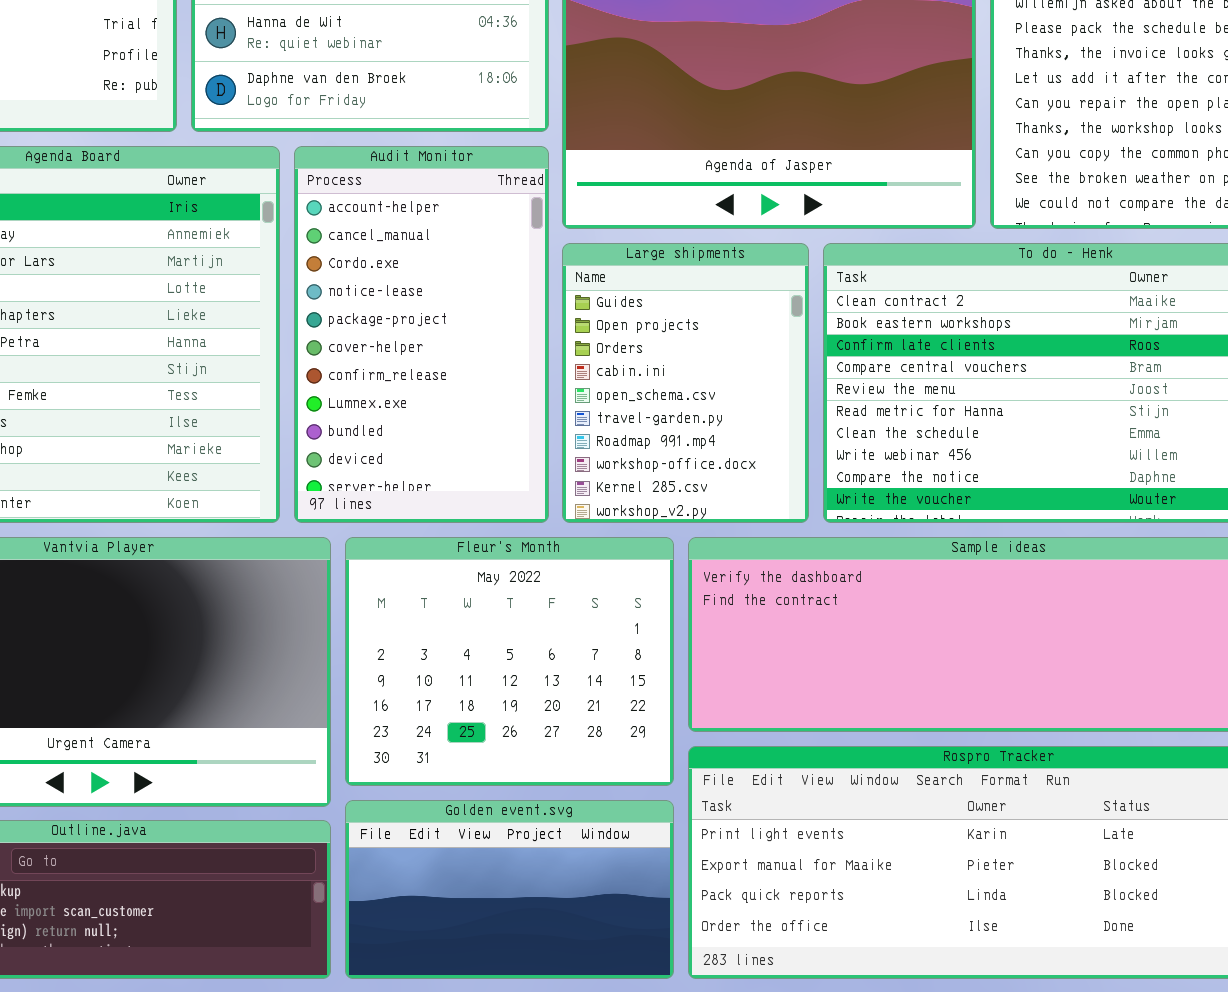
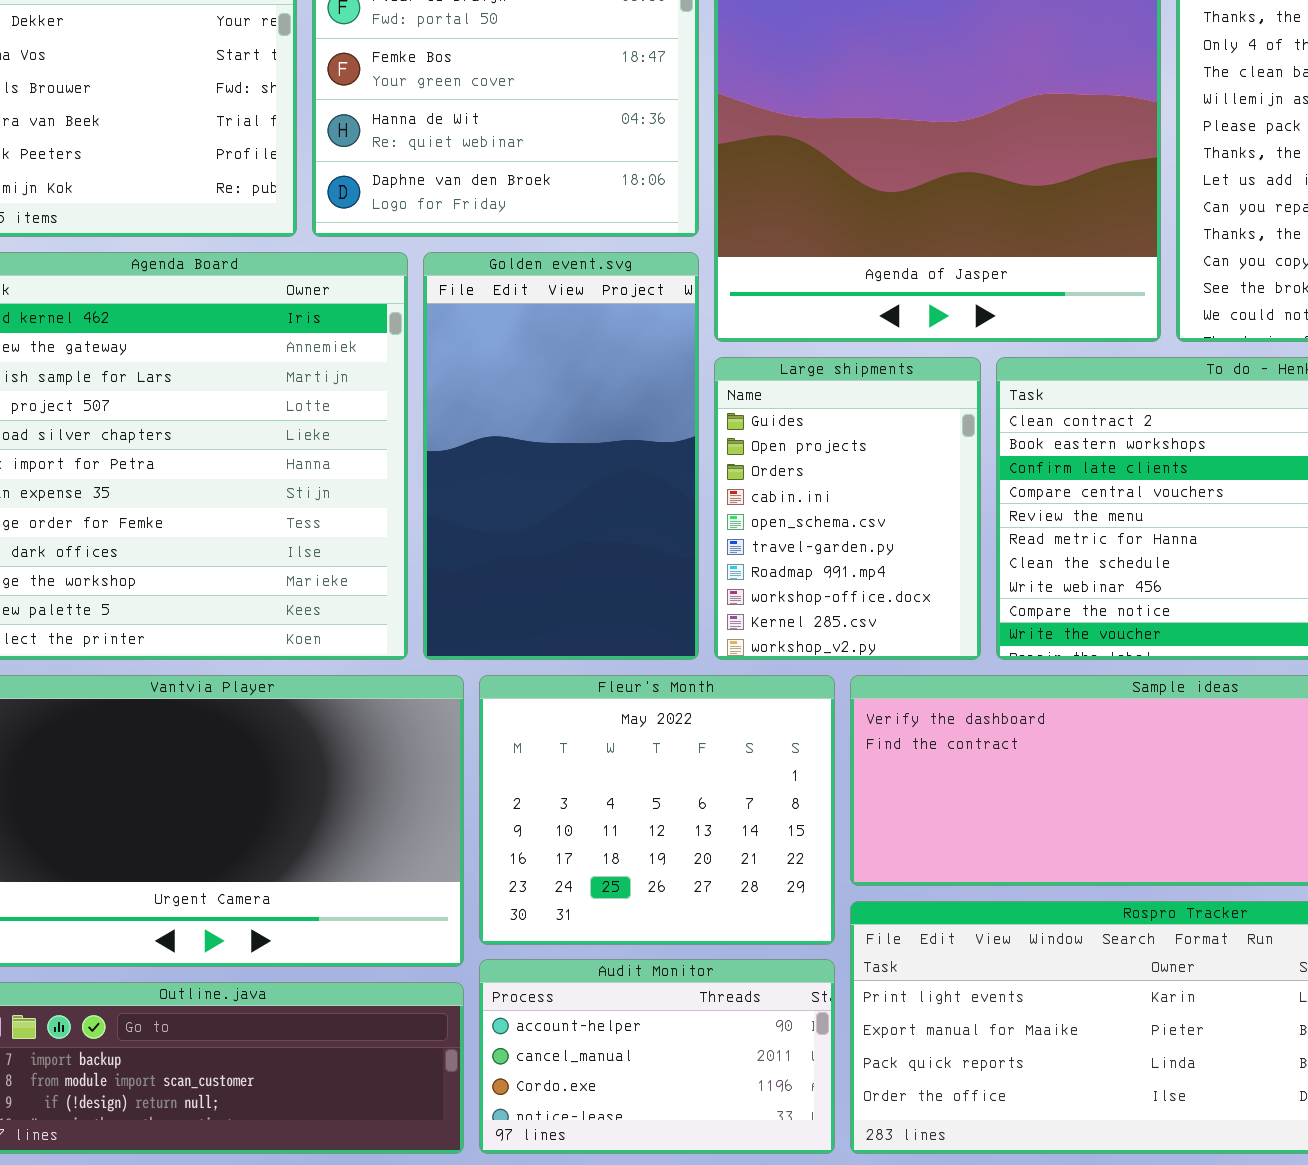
Audit Monitor: [294,146,549,523] -> [479,959,835,1154], moved, resized
Golden event.svg: [345,800,674,979] -> [423,252,699,660], moved, resized

